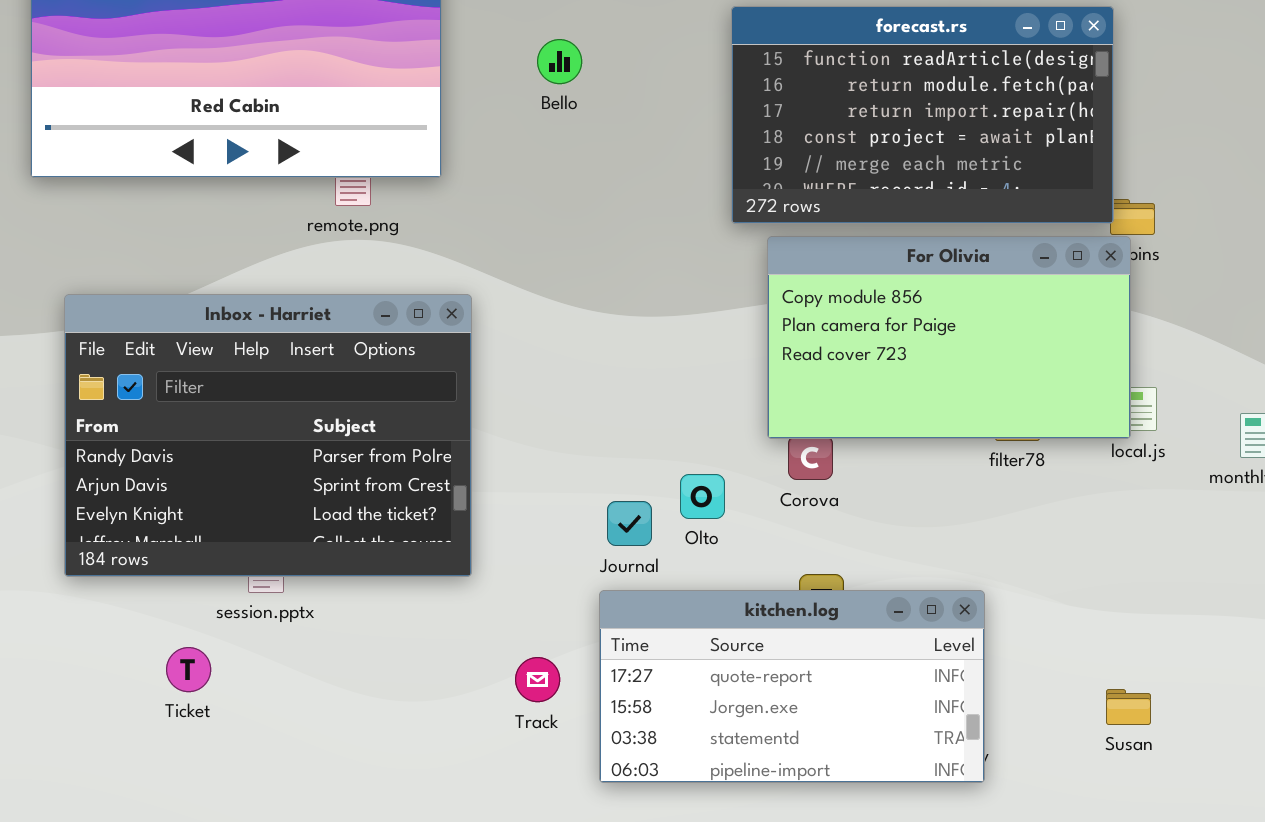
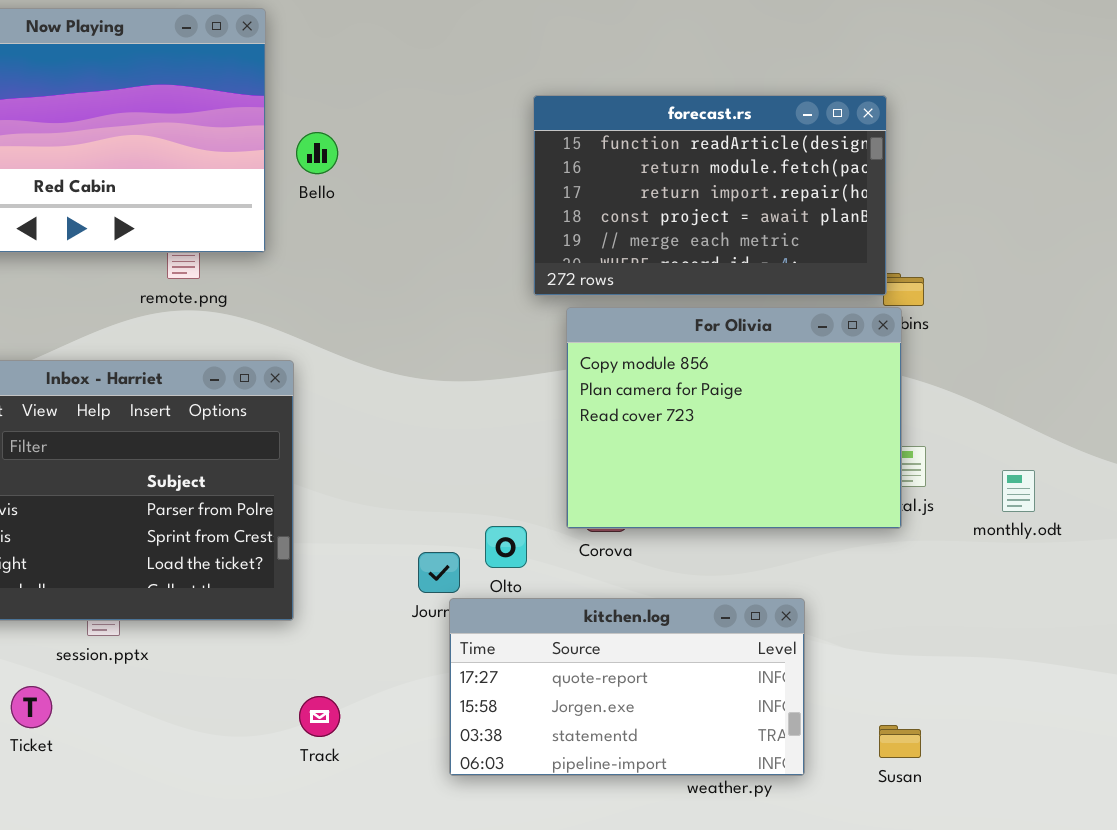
Bello: [537,39,582,84] -> [296,132,338,174], moved
For Olivia: [767,236,1131,439] -> [566,307,902,529], resized
kitchen.log: [599,590,985,783] -> [449,598,805,776], moved
Track: [515,657,560,702] -> [299,696,340,737], moved

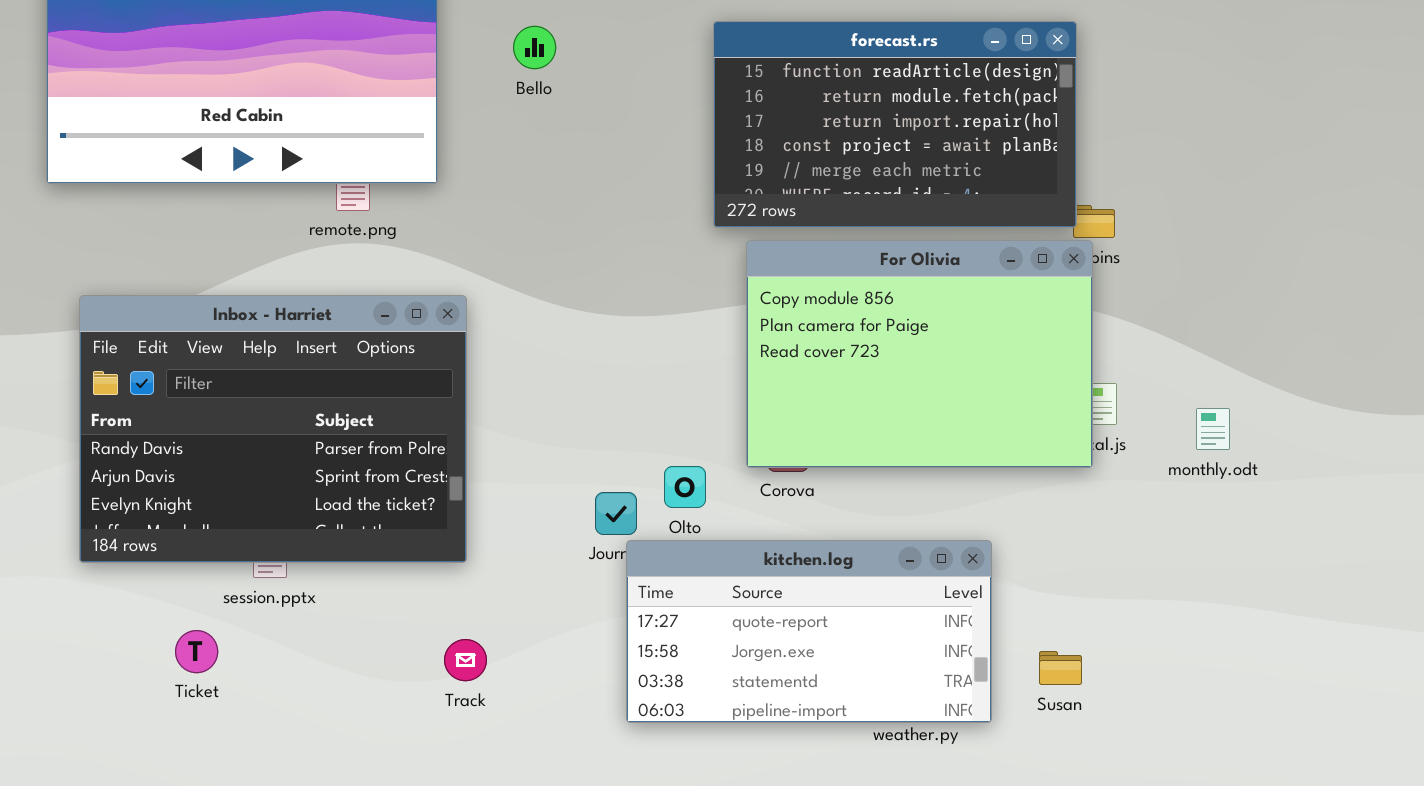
Bello: [296,132,338,174] -> [513,26,556,69], moved
Track: [299,696,340,737] -> [444,639,487,681], moved
Susan: [879,725,921,758] -> [1039,651,1082,685], moved

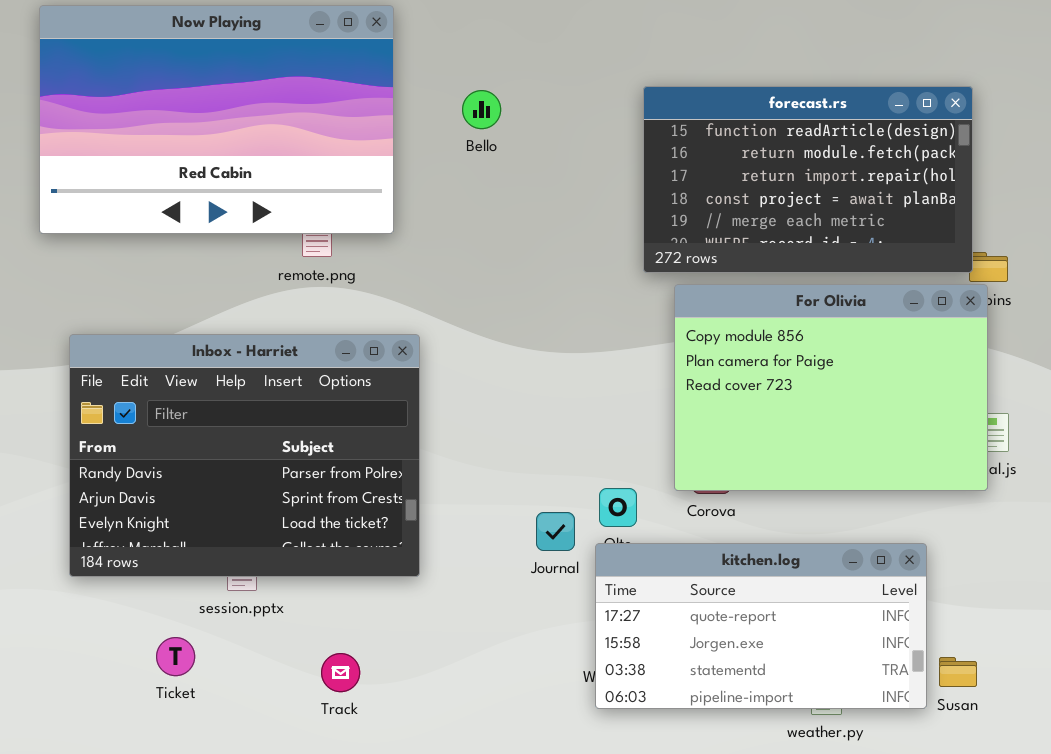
kitchen.log: [626,540,992,723] -> [595,543,927,709], moved
Track: [444,639,487,681] -> [321,653,360,692], moved

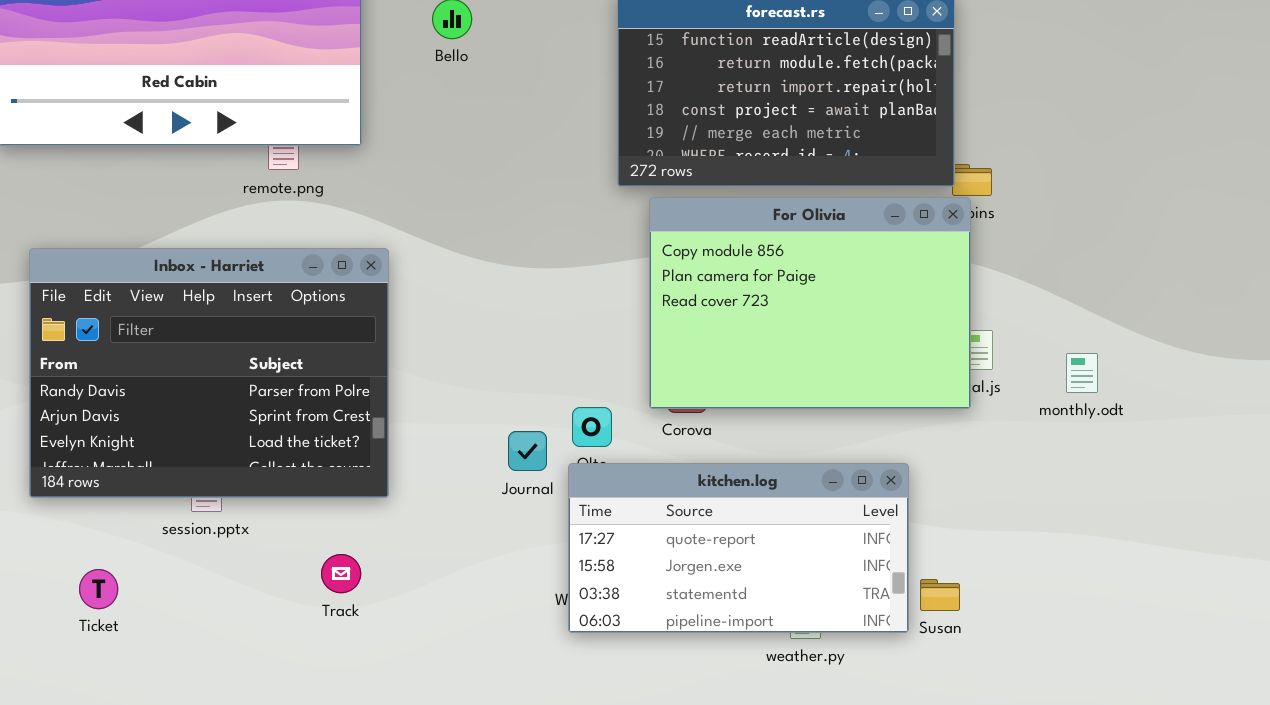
Ticket: [156,637,195,676] -> [79,569,118,609], moved
Track: [321,653,360,692] -> [321,554,361,593], moved

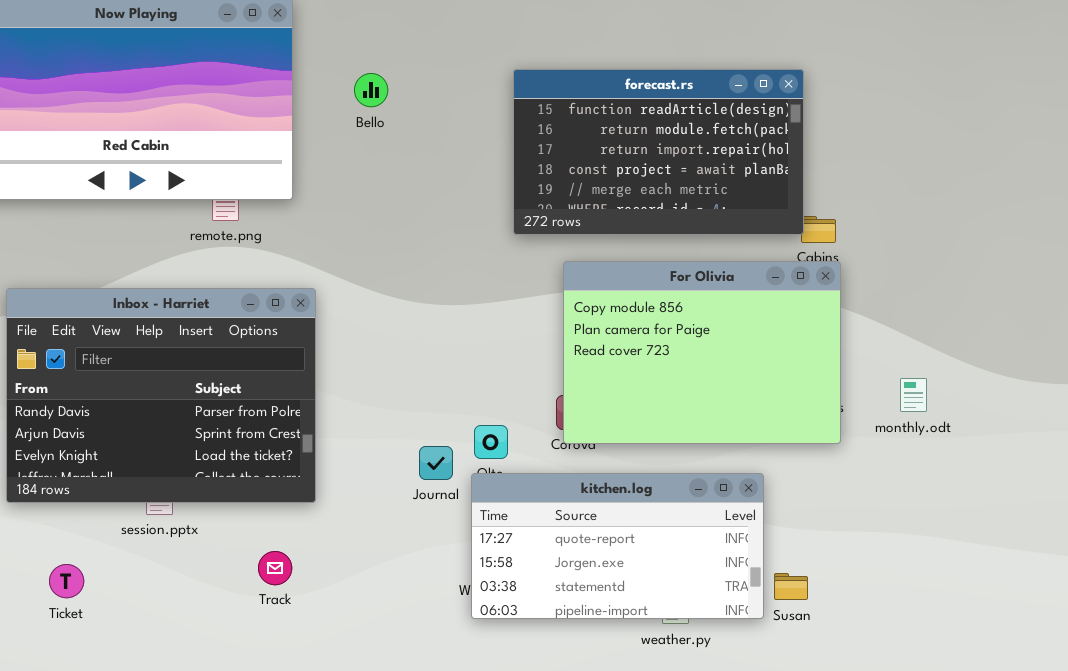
For Olivia: [649,197,971,409] -> [563,261,841,444], moved

